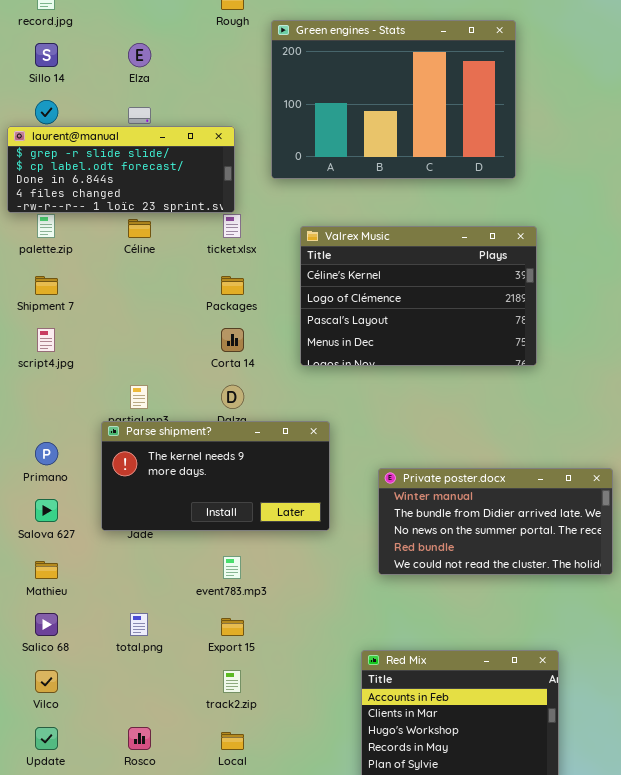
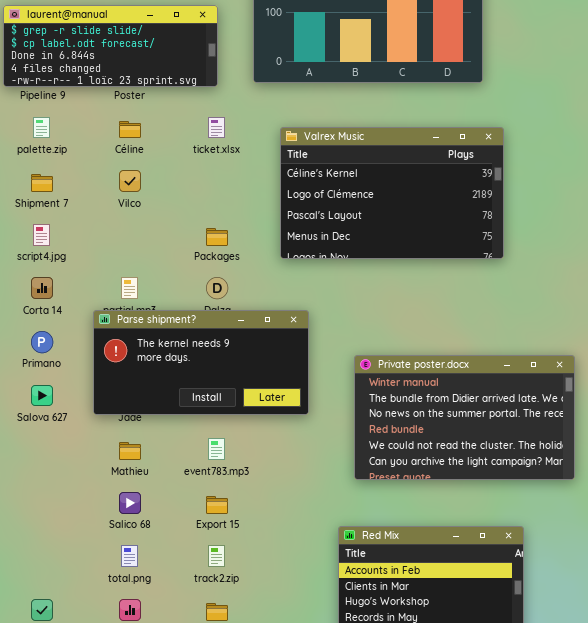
laurent@manual: [7,126,235,213] -> [3,5,218,87], moved
Packages: [221,276,244,295] -> [206,228,228,246], moved
Corta 14: [221,328,244,352] -> [31,277,53,299], moved
Private poster.docx: [378,468,613,575] -> [354,355,575,480], resized
Mathieu: [35,561,58,579] -> [119,442,141,460], moved
Salico 68: [35,613,58,636] -> [119,492,141,514], moved
total.png: [130,613,148,636] -> [121,545,138,567], moved
Vilco: [35,670,58,693] -> [119,170,141,192], moved

